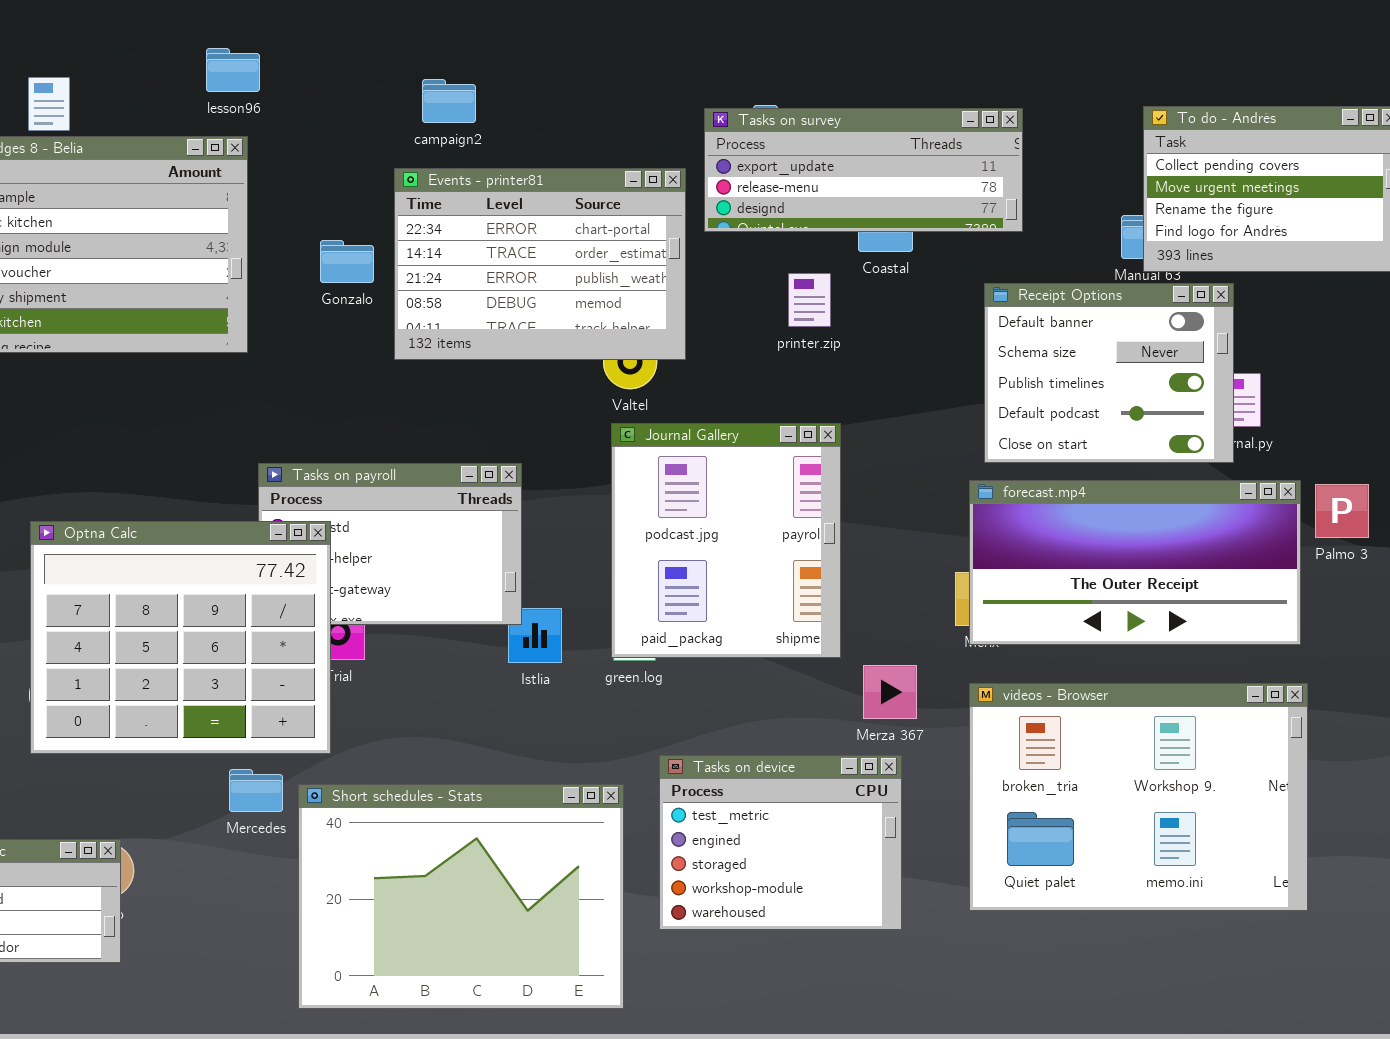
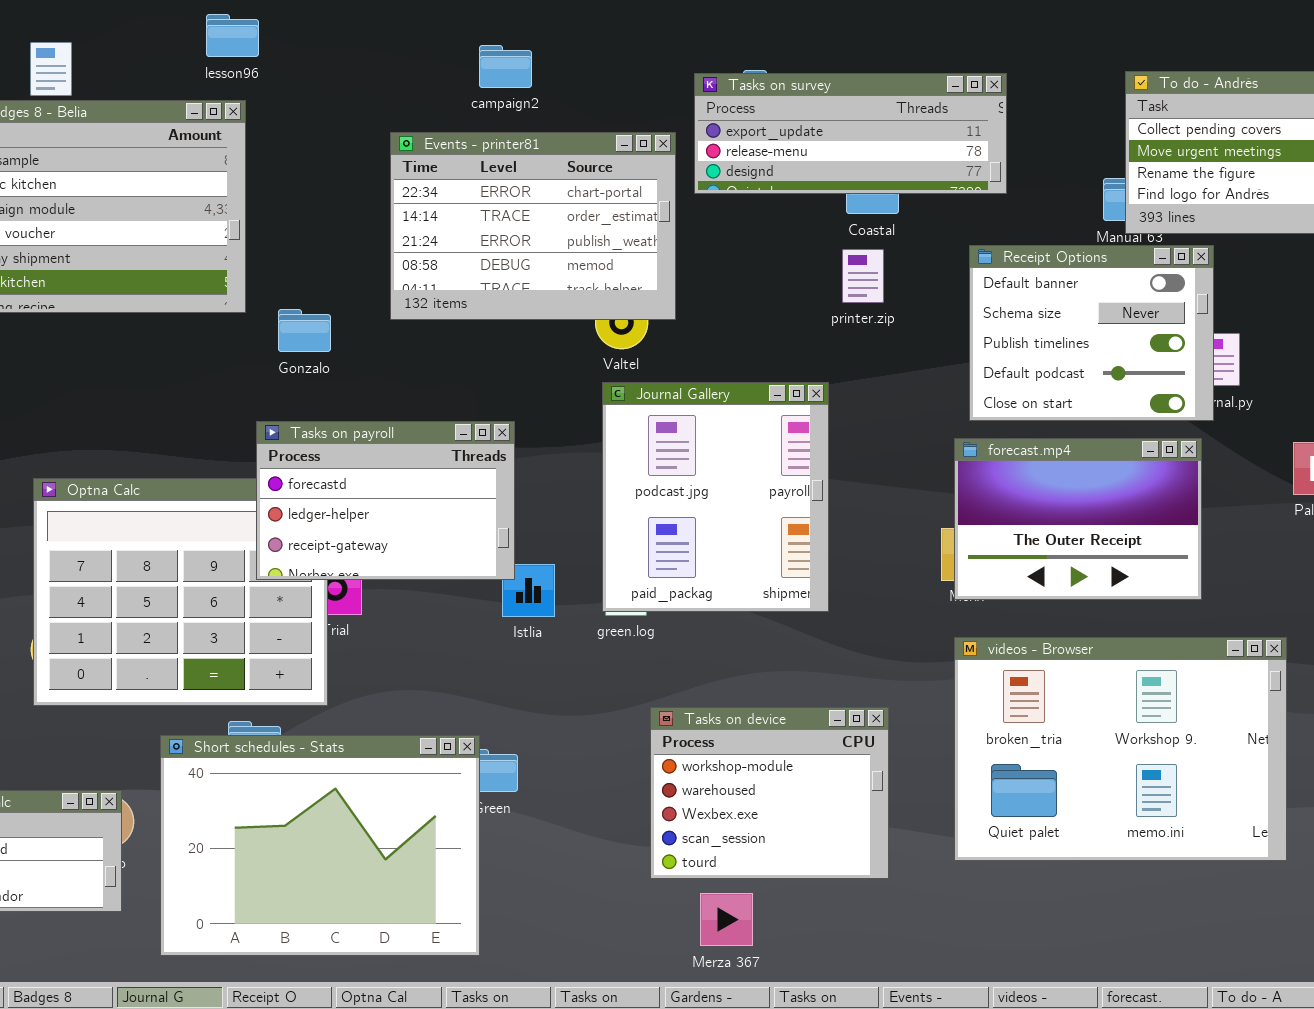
campaign2: [422,79,476,123] -> [479,45,532,88], moved
Gonzalo: [320,240,374,283] -> [278,309,331,352], moved
printer.zip: [788,273,831,327] -> [842,249,884,303], moved
Tasks on payroll: [258,463,522,625] -> [256,421,515,580], raised
forecast.mp4: [969,480,1301,645] -> [954,438,1202,600], resized
Merza 367: [863,665,917,719] -> [700,893,753,946], moved
Tasks on device: [659,755,902,930] -> [650,707,889,879], scrolled down 3 rows
Short schedules - Stats: [298,784,624,1009] -> [160,735,480,956], moved

